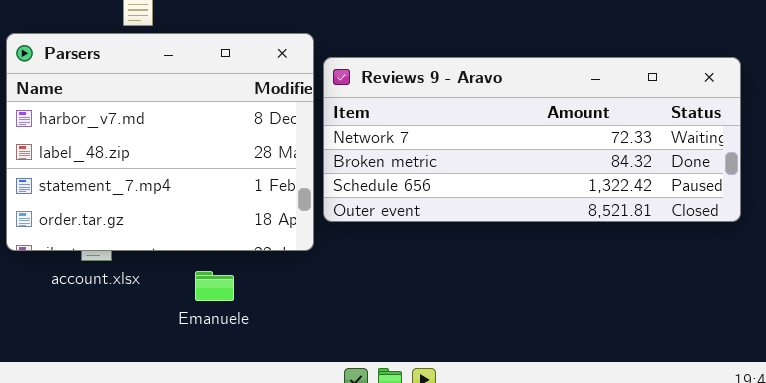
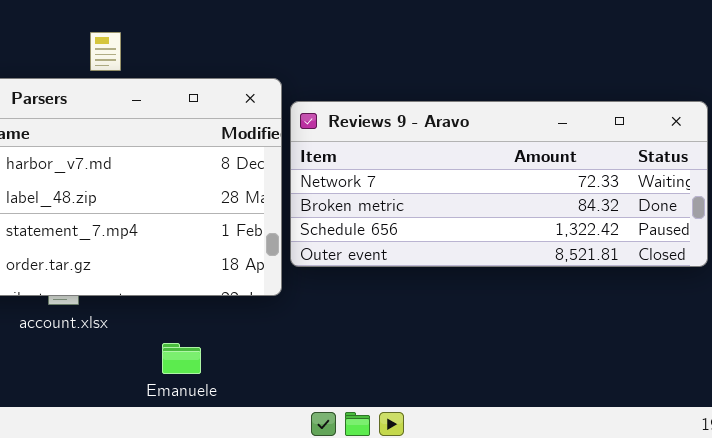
Emanuele: [195,271,234,301] -> [162,343,201,374], moved

